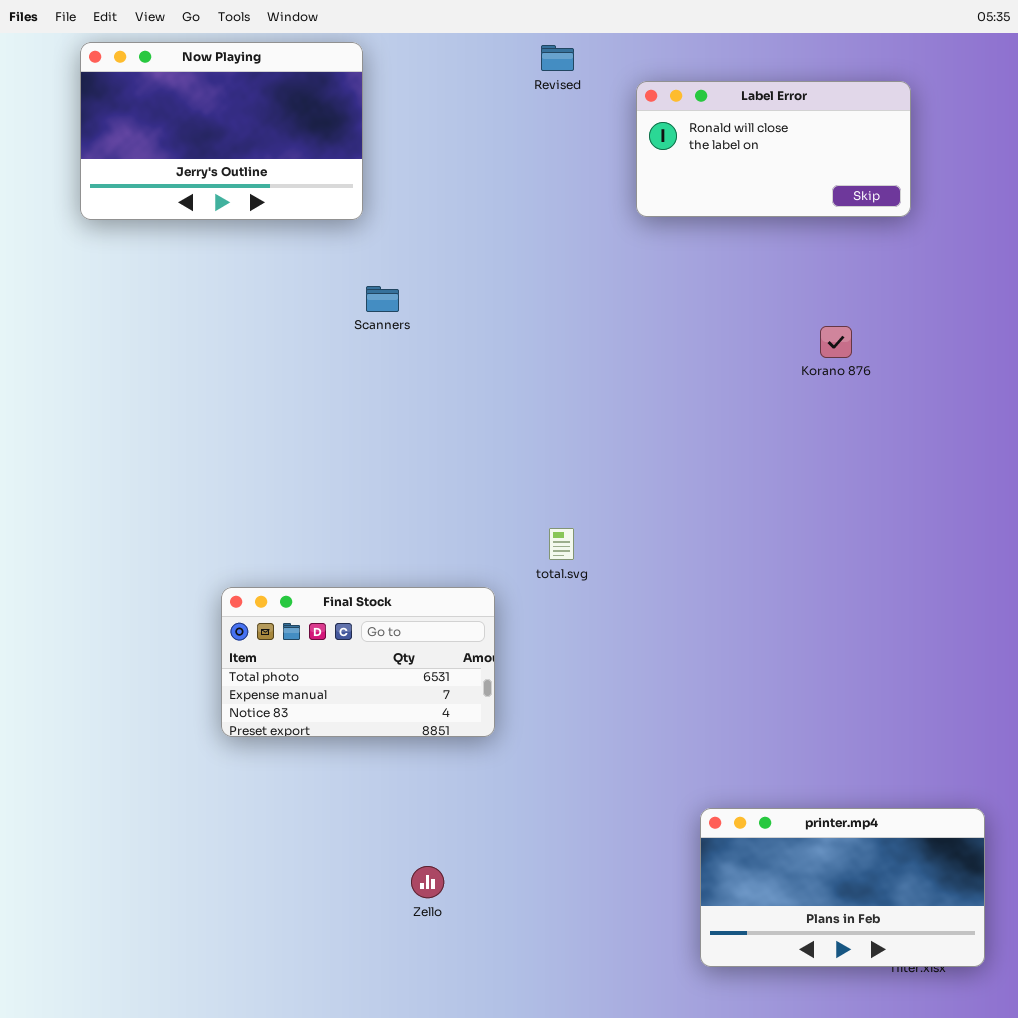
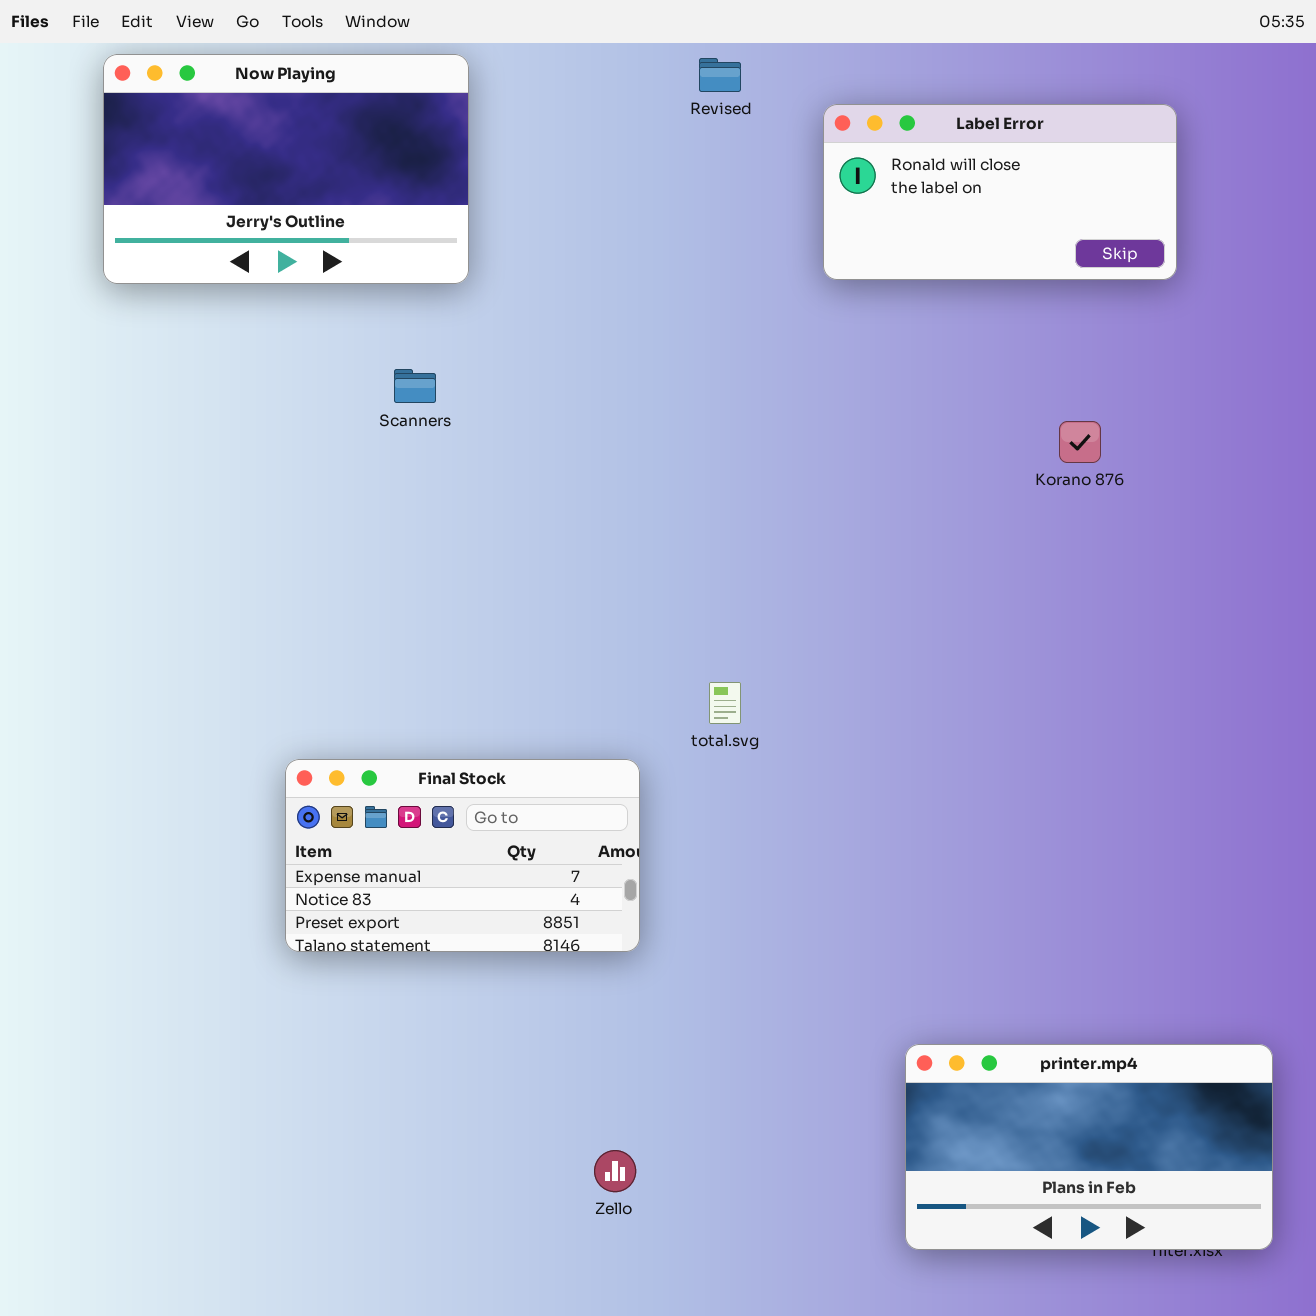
Scanners: [366,286,399,312] -> [394,369,436,403], moved
Final Stock: [221,587,495,737] -> [285,759,640,952], scrolled down 1 row
Zello: [411,866,444,898] -> [594,1150,636,1192], moved

